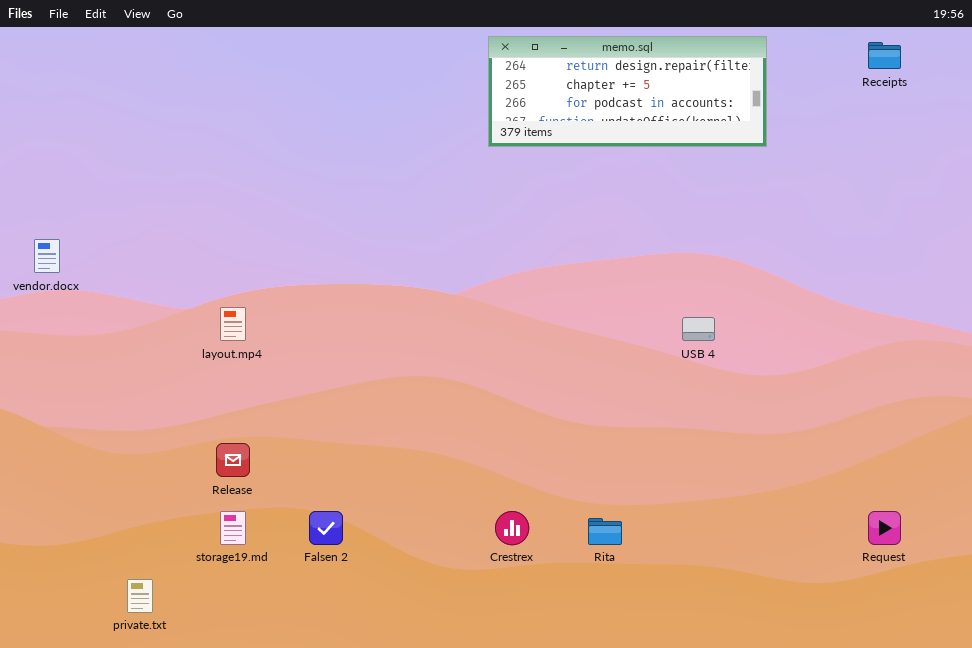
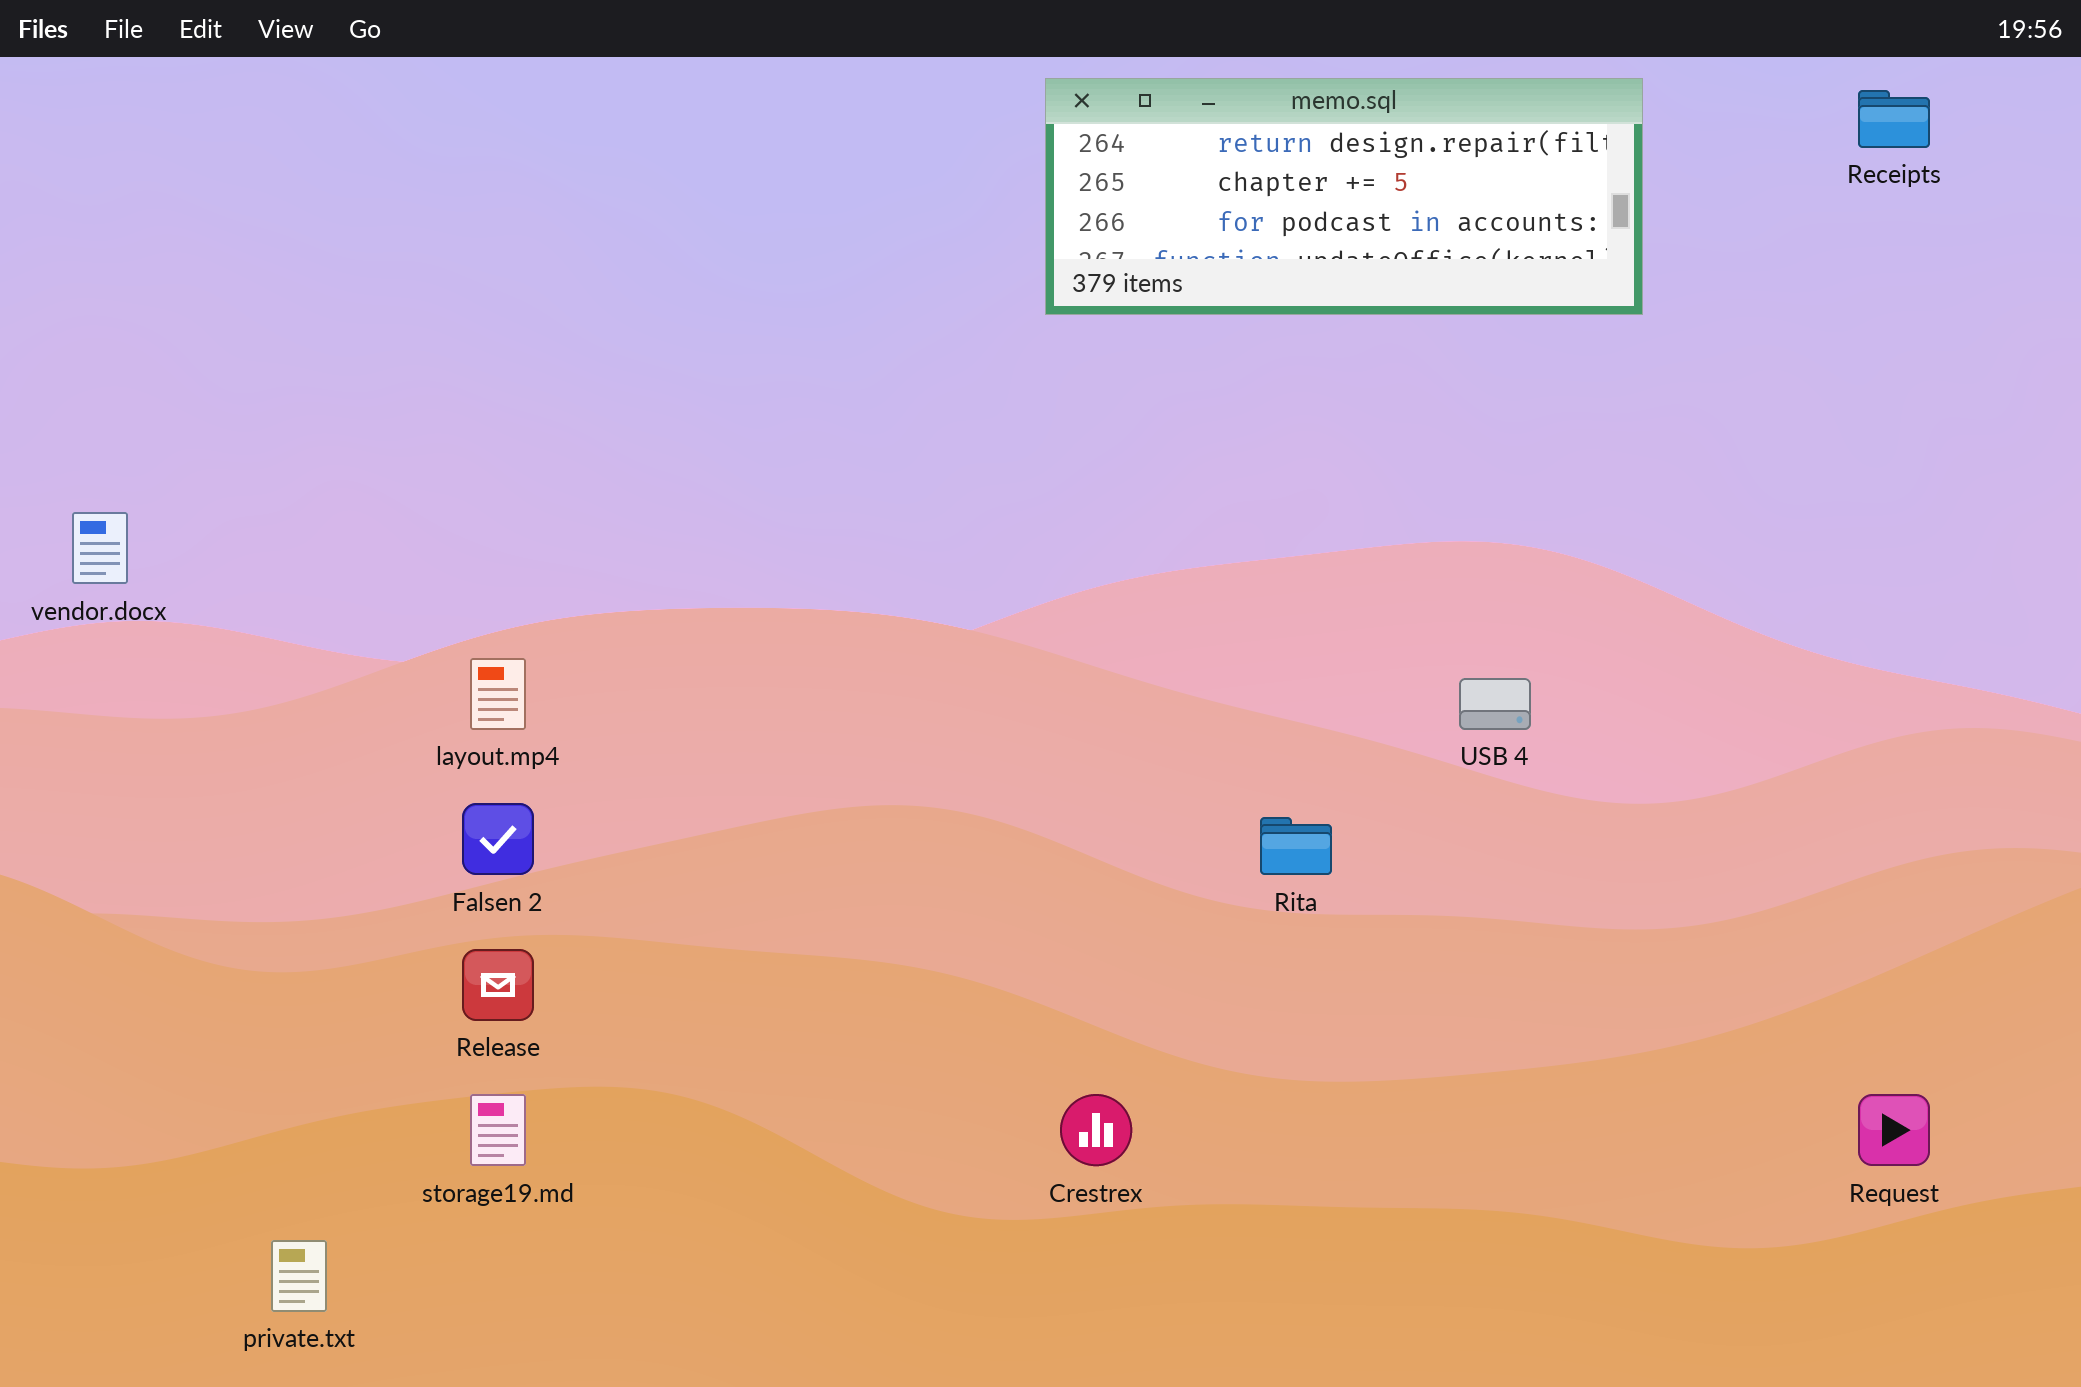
Falsen 2: [309,511,343,545] -> [462,803,534,875], moved
Rita: [588,518,622,545] -> [1260,817,1332,875], moved

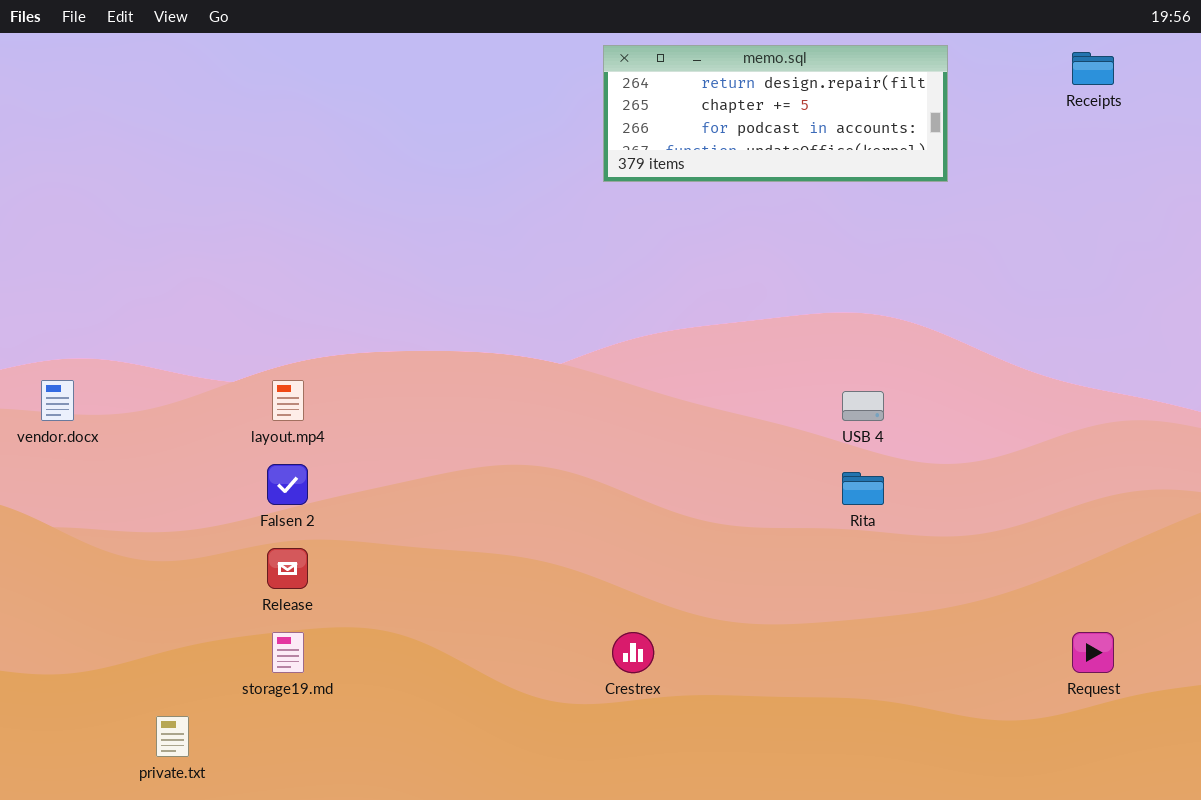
vendor.docx: [72,512,128,584] -> [41,380,74,421], moved
Rita: [1260,817,1332,875] -> [842,472,884,505], moved

